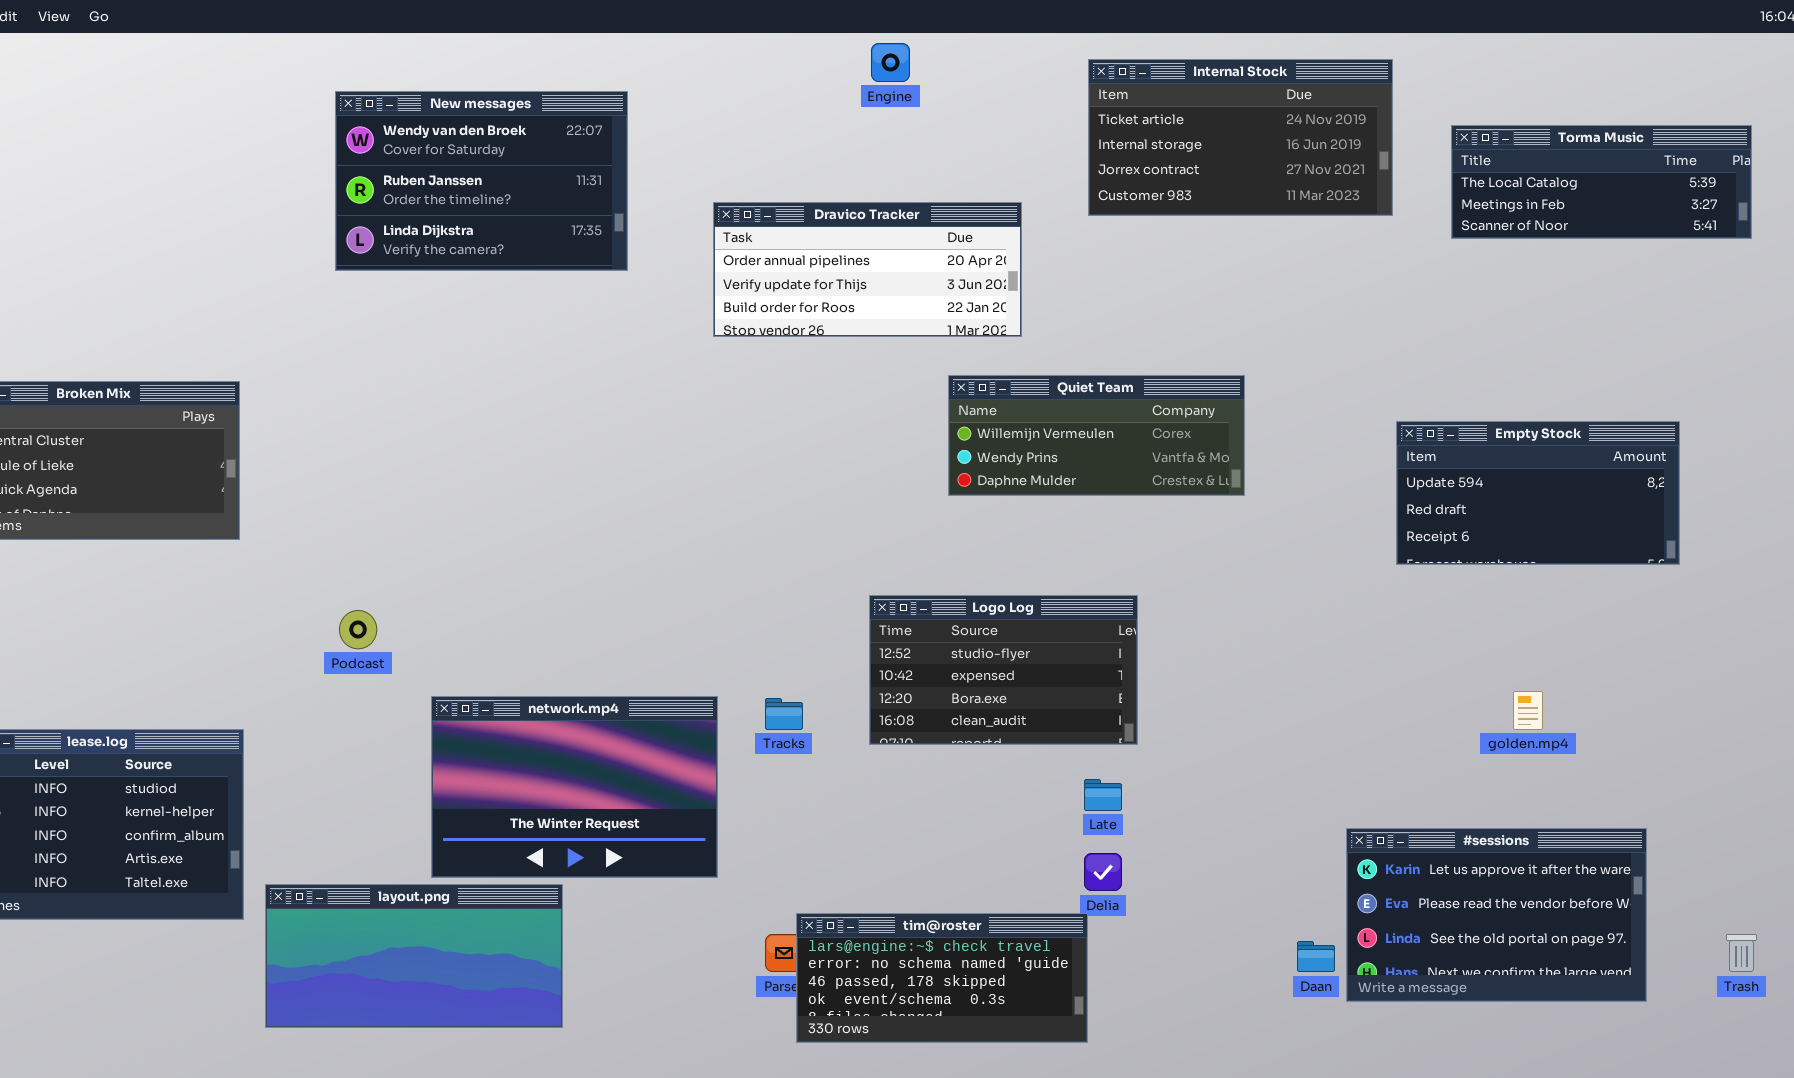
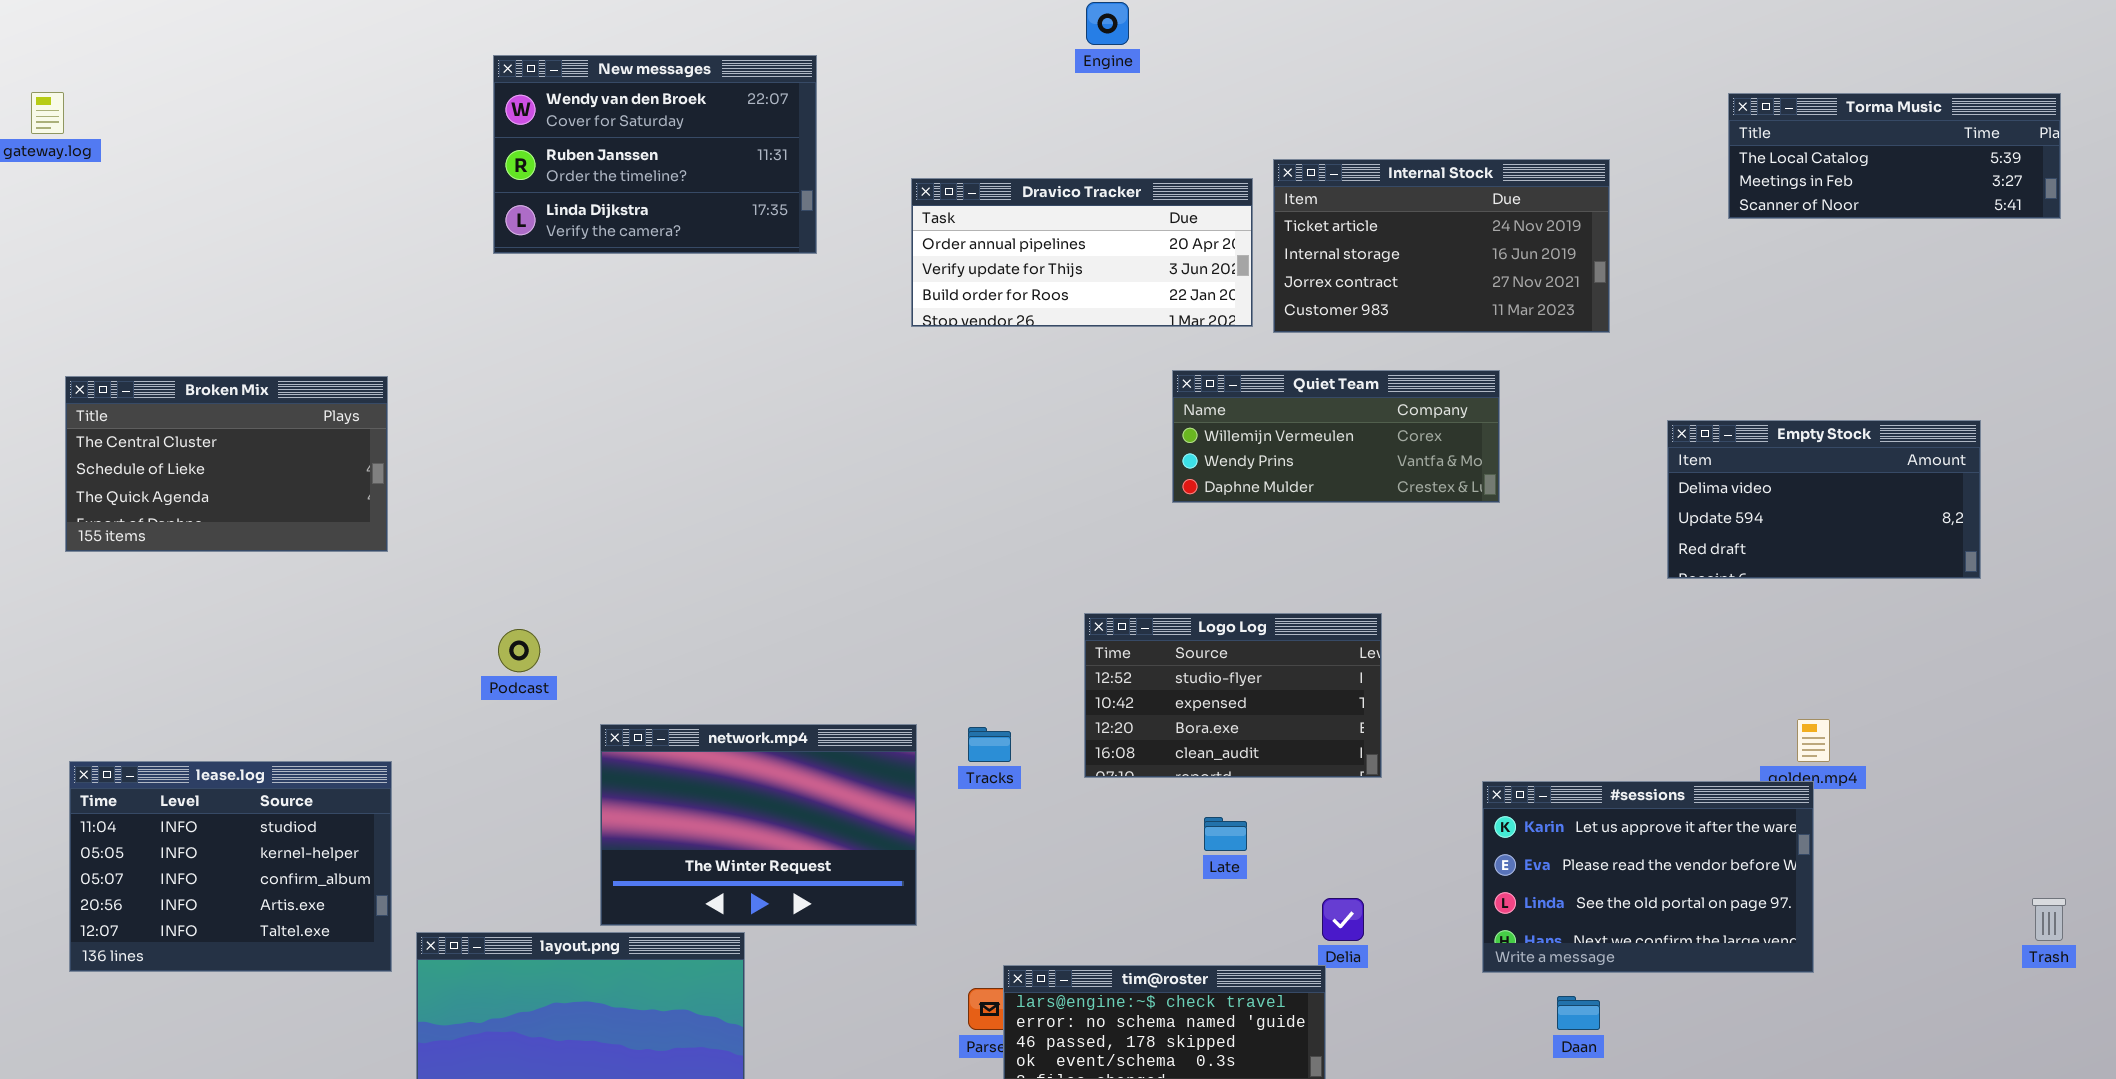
Internal Stock: [1088,59,1393,216] -> [1273,159,1610,333], moved
Empty Stock: [1396,421,1680,565] -> [1667,420,1981,579], scrolled up 1 row
Late: [1084,779,1122,811] -> [1204,817,1247,851], moved
#sessions: [1346,828,1647,1002] -> [1482,781,1814,973], moved
Trash: [1726,934,1757,972] -> [2032,898,2066,941], moved

